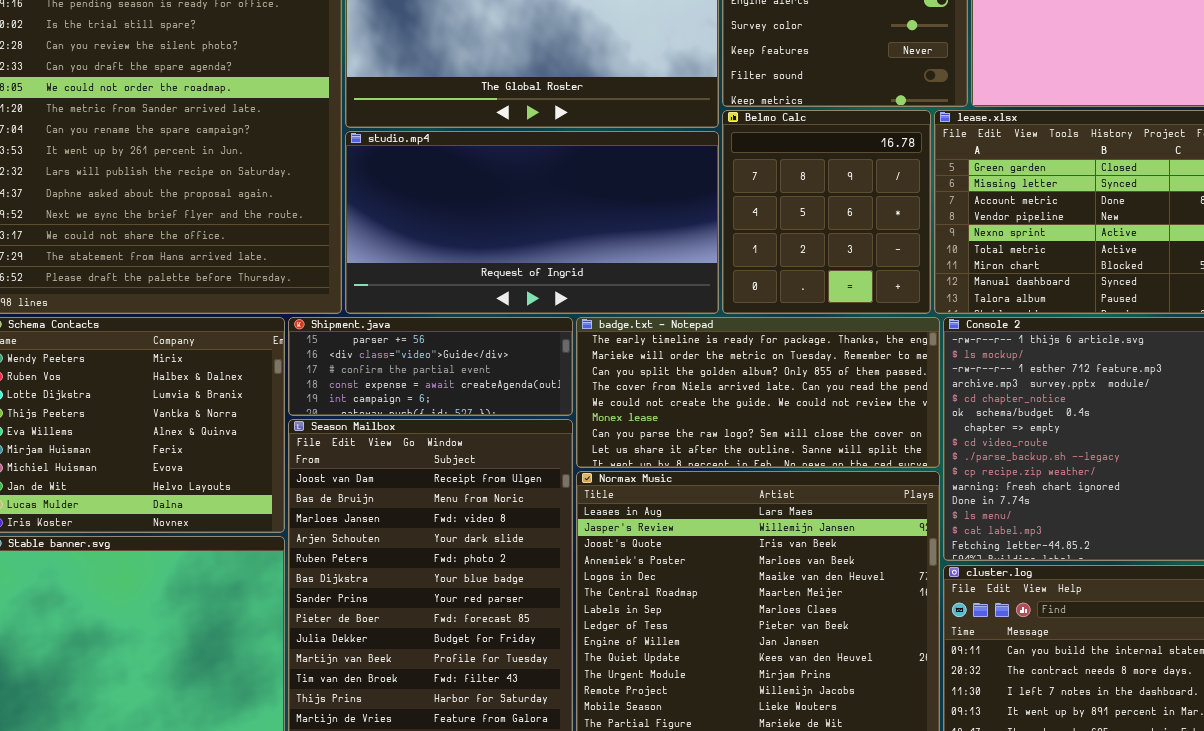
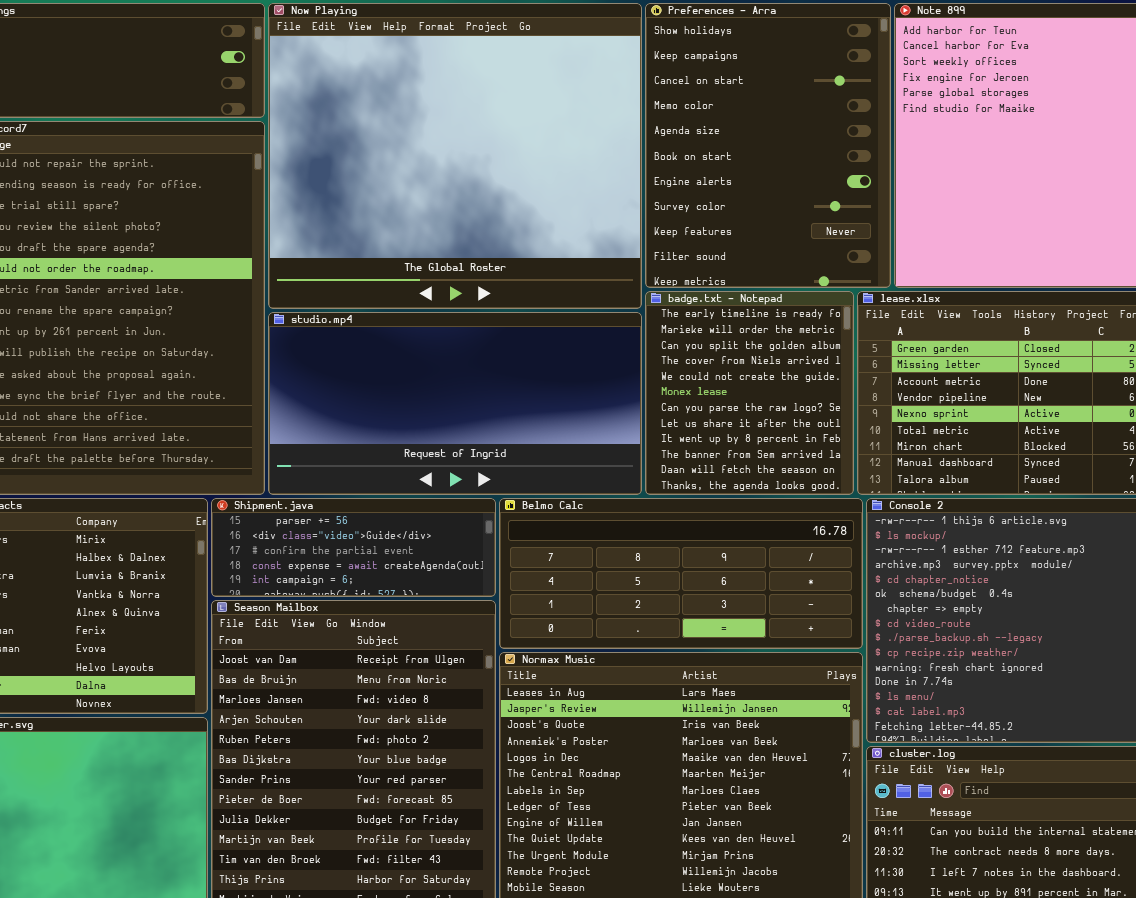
Belmo Calc: [722,110,931,314] -> [499,498,863,649], moved, resized
badge.txt - Notepad: [576,317,940,468] -> [645,291,854,495], moved, resized

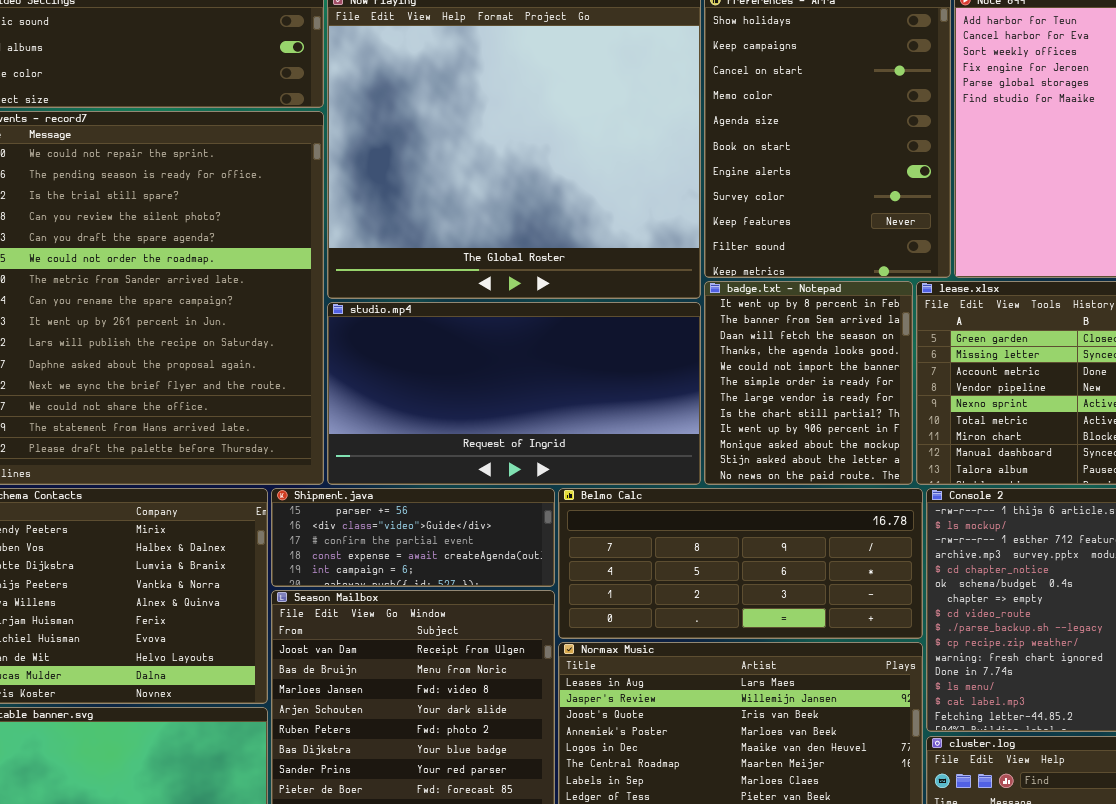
badge.txt - Notepad: [645,291,854,495] -> [704,281,913,485], scrolled down 8 rows

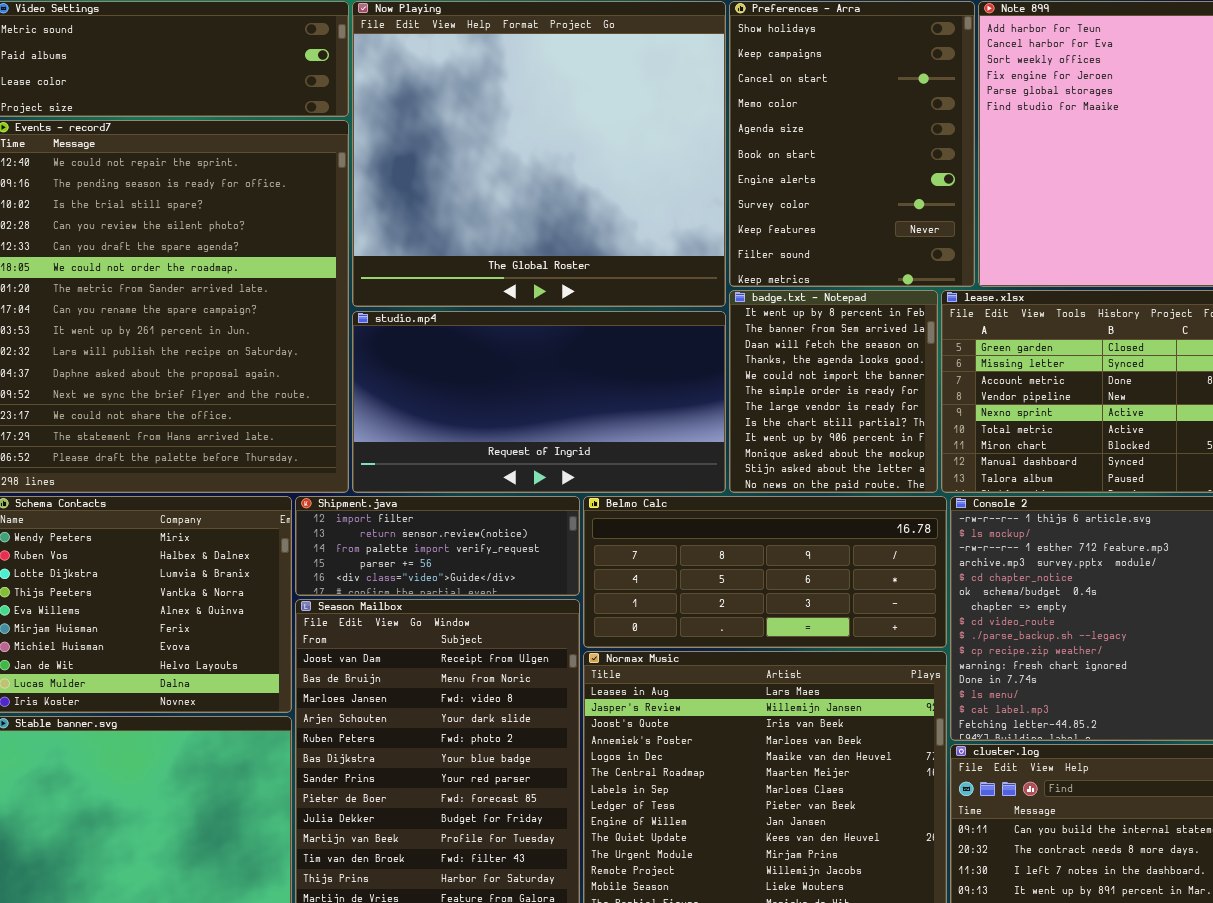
Shipment.java: [271,488,555,587] -> [295,496,580,596], scrolled up 3 rows

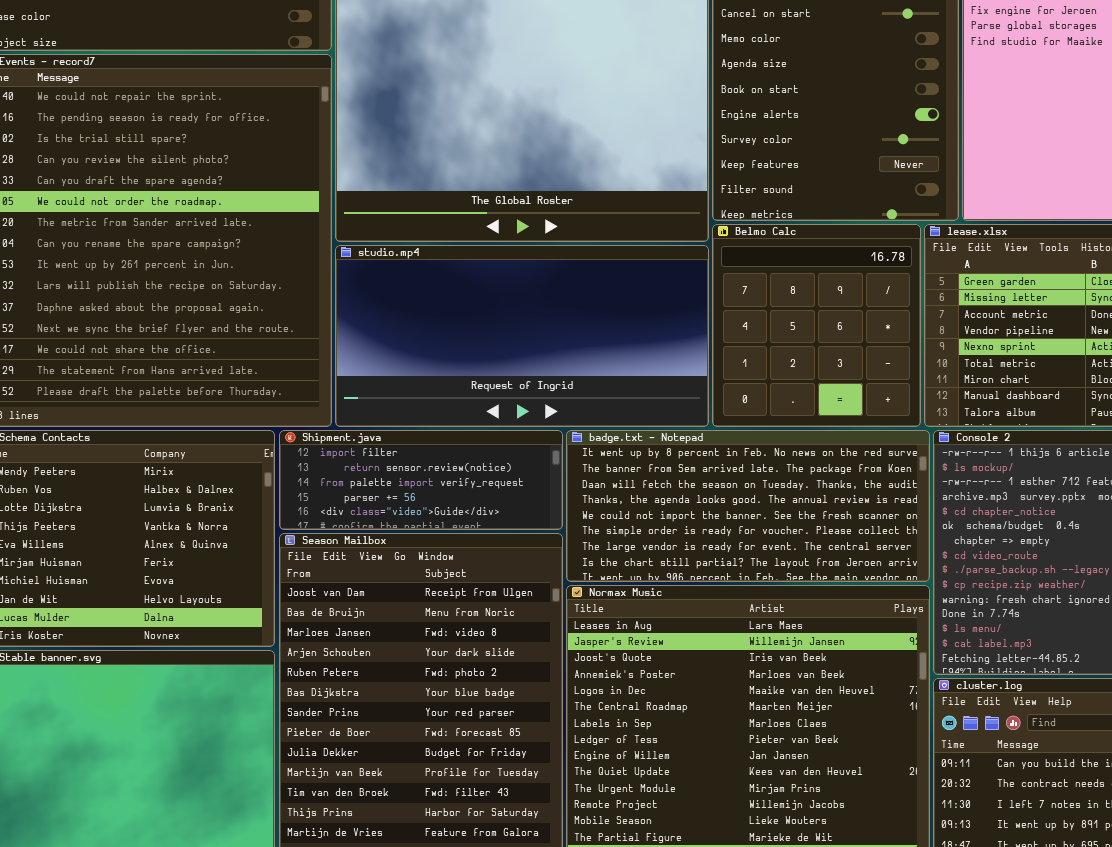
badge.txt - Notepad: [729,290,938,493] -> [566,430,930,582], moved, resized
Belmo Calc: [583,496,947,648] -> [712,224,921,427], moved, resized

